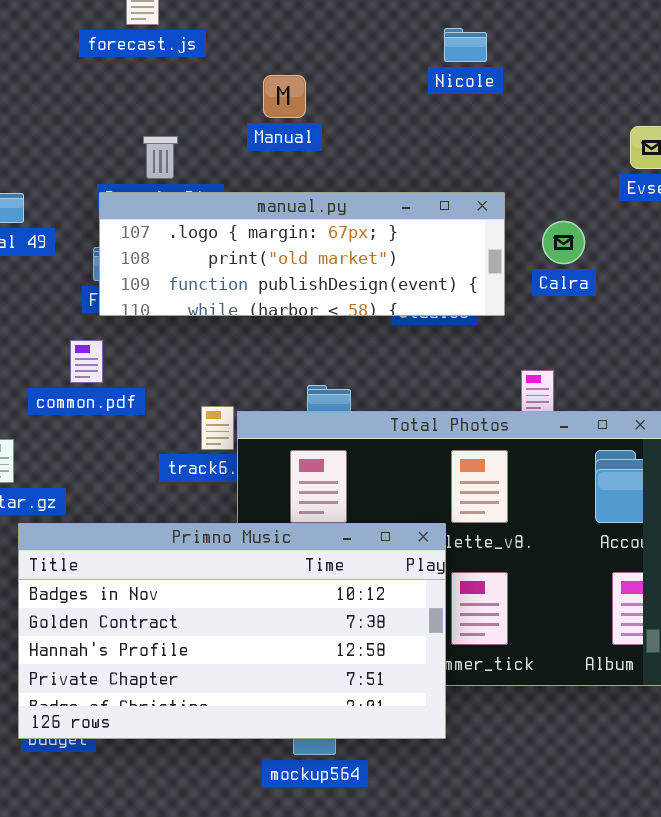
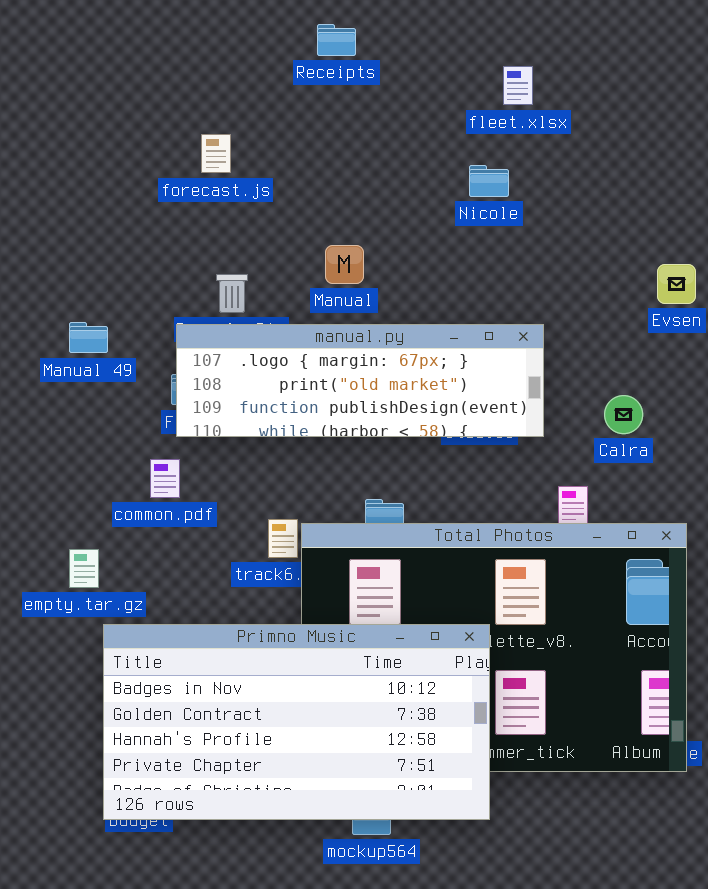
Nicole: [444,28,487,62] -> [469,165,509,197], moved
Manual: [263,75,306,118] -> [325,245,364,284], moved
Calra: [542,221,585,264] -> [604,395,643,434], moved

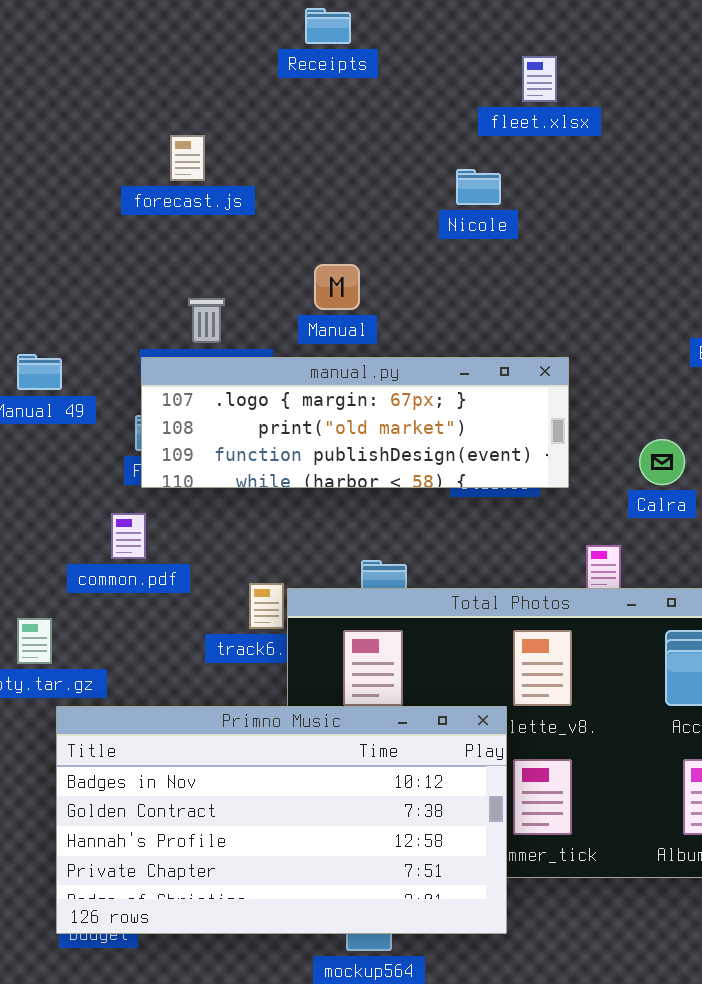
Nicole: [469,165,509,197] -> [456,169,501,205], moved

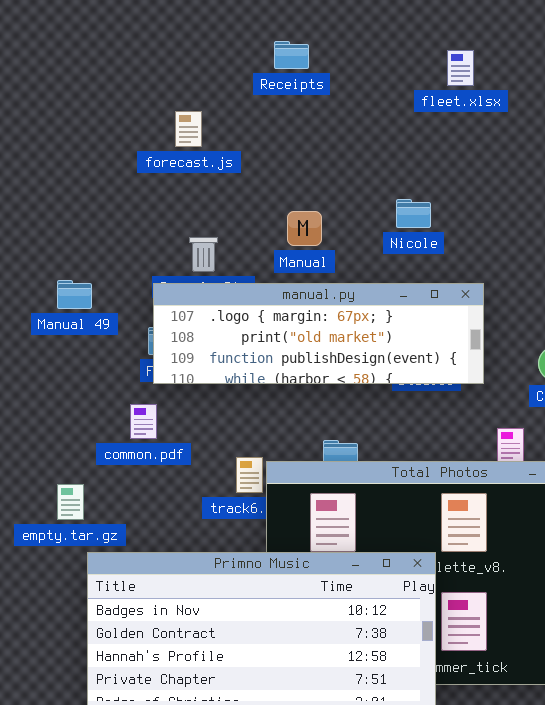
Receipts: [305,8,351,44] -> [274,41,309,69], moved
Nicole: [456,169,501,205] -> [396,199,431,228], moved

